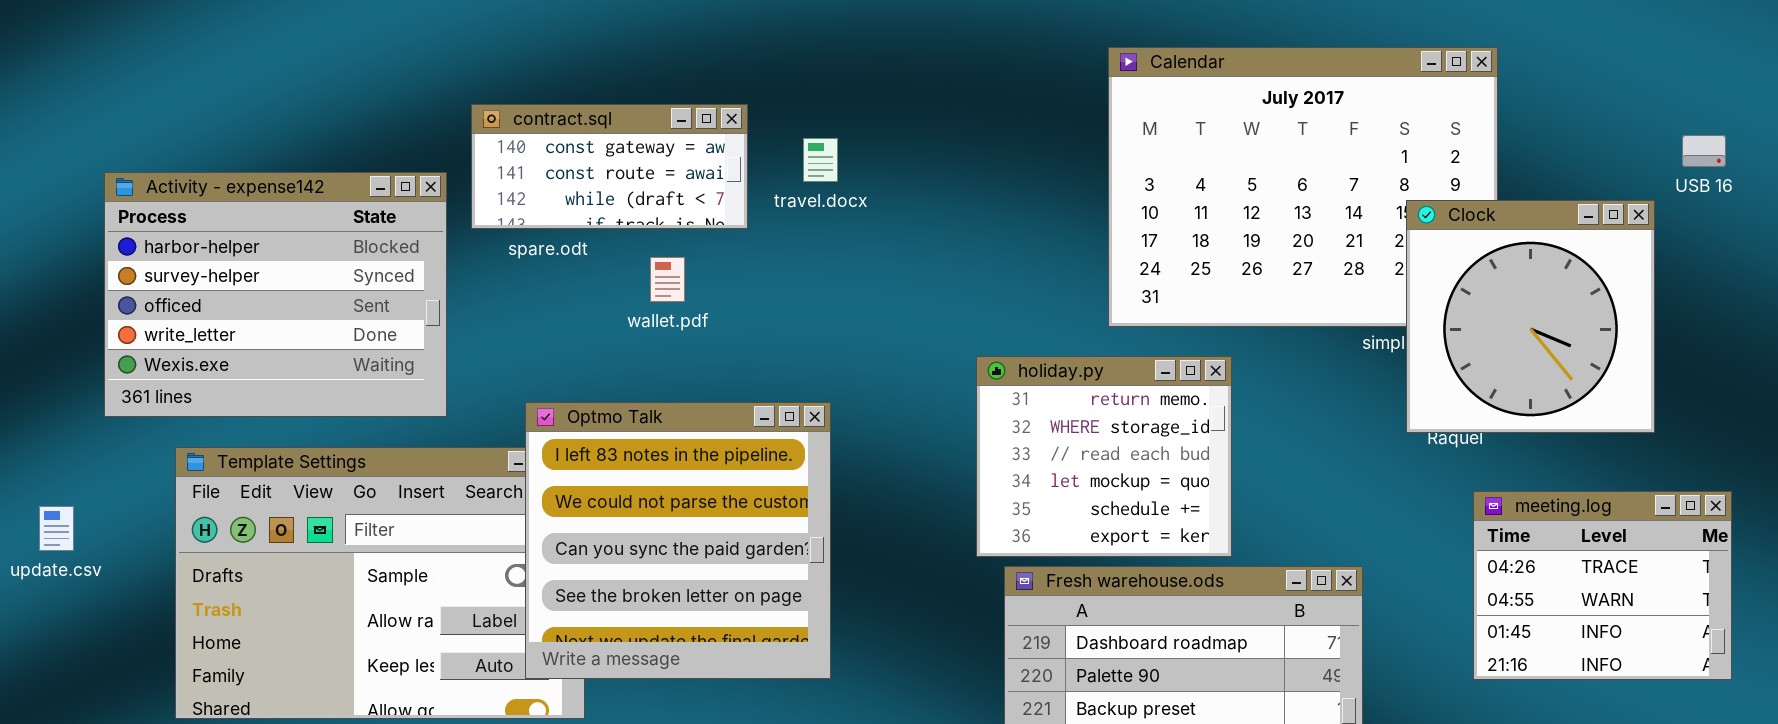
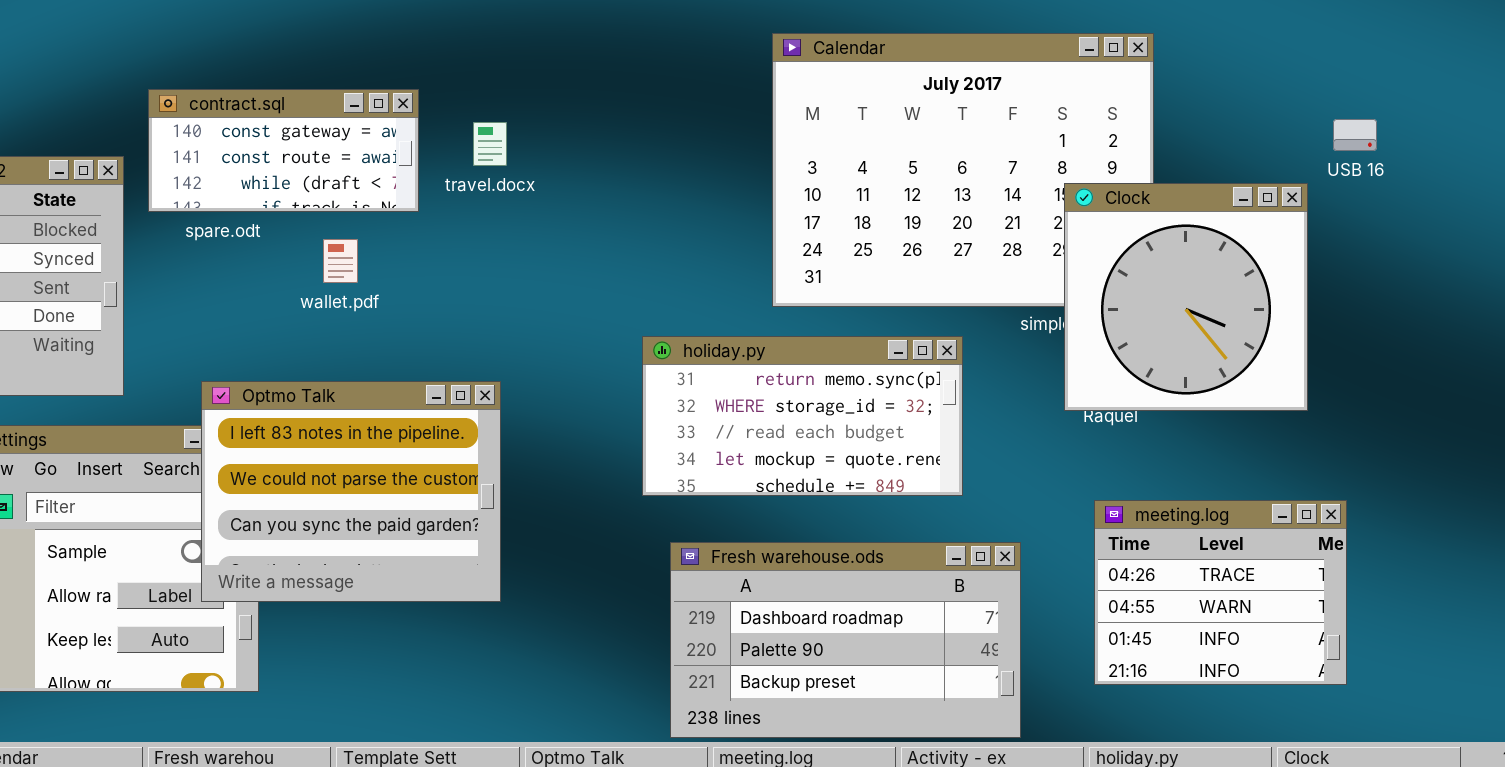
holiday.py: [976,356,1232,557] -> [642,336,963,496], resized
Optmo Talk: [525,402,831,679] -> [201,381,501,602], resized
meeting.log: [1473,491,1732,680] -> [1094,500,1347,685], moved

